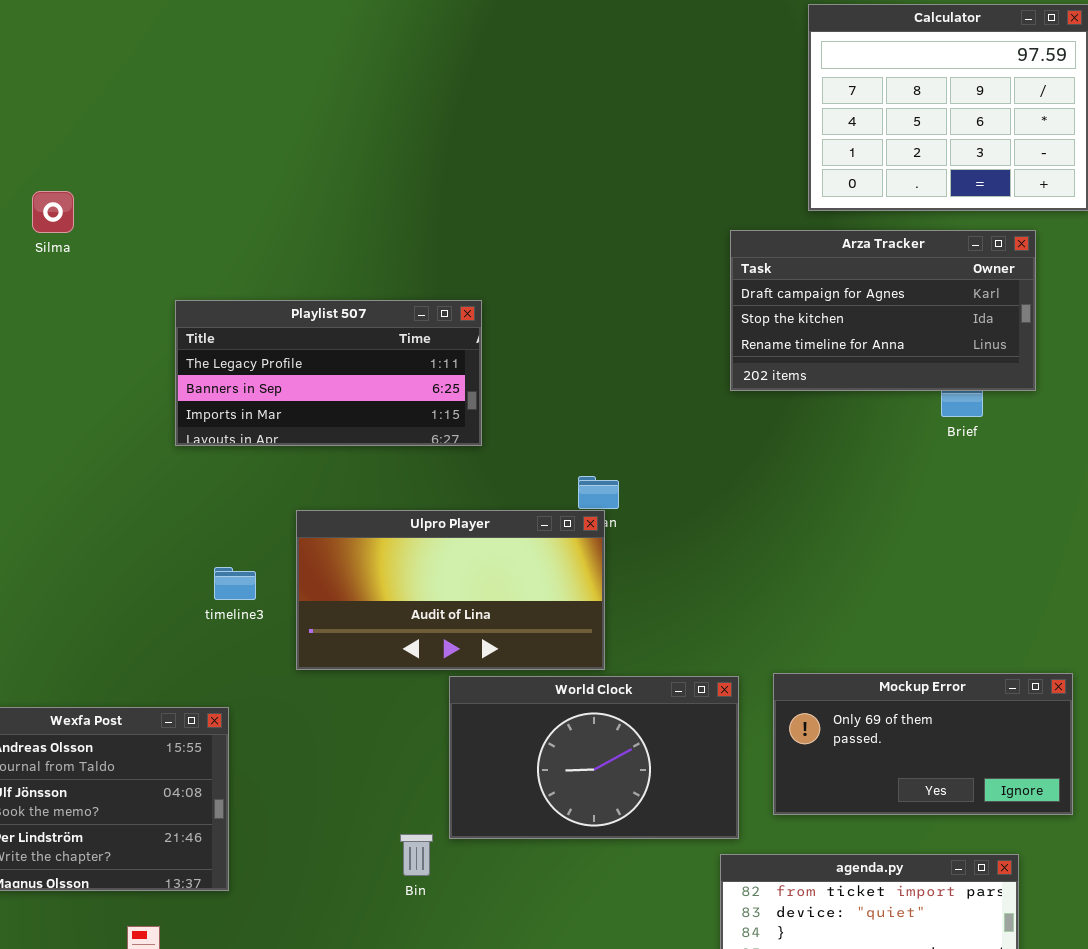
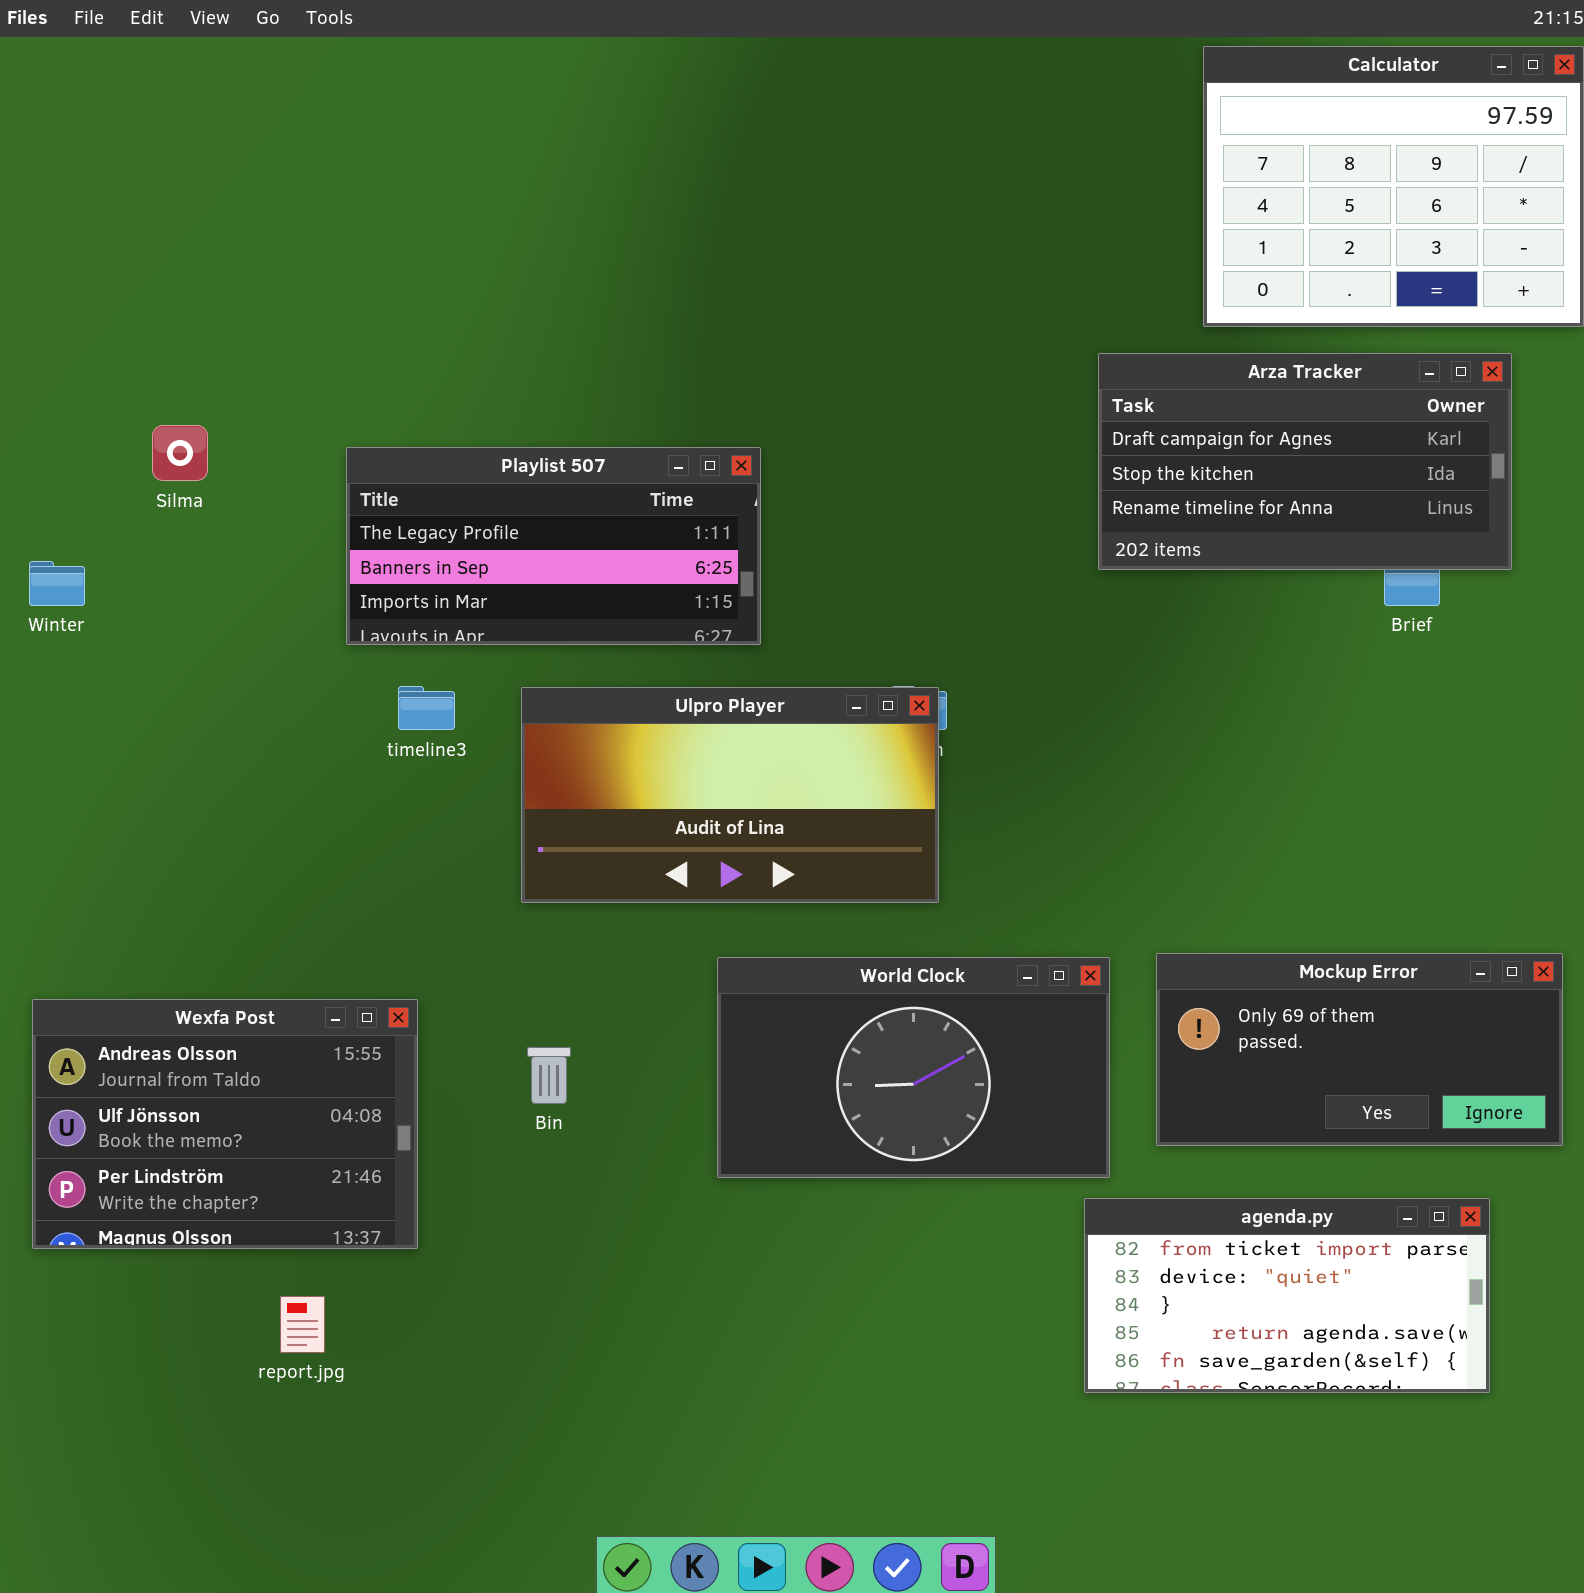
Silma: [32,191,74,233] -> [152,425,208,481], moved
Ulpro Player: [296,510,605,670] -> [521,687,939,903], moved
timeline3: [214,567,256,600] -> [398,686,455,730], moved
Bin: [400,834,433,876] -> [527,1047,571,1104], moved

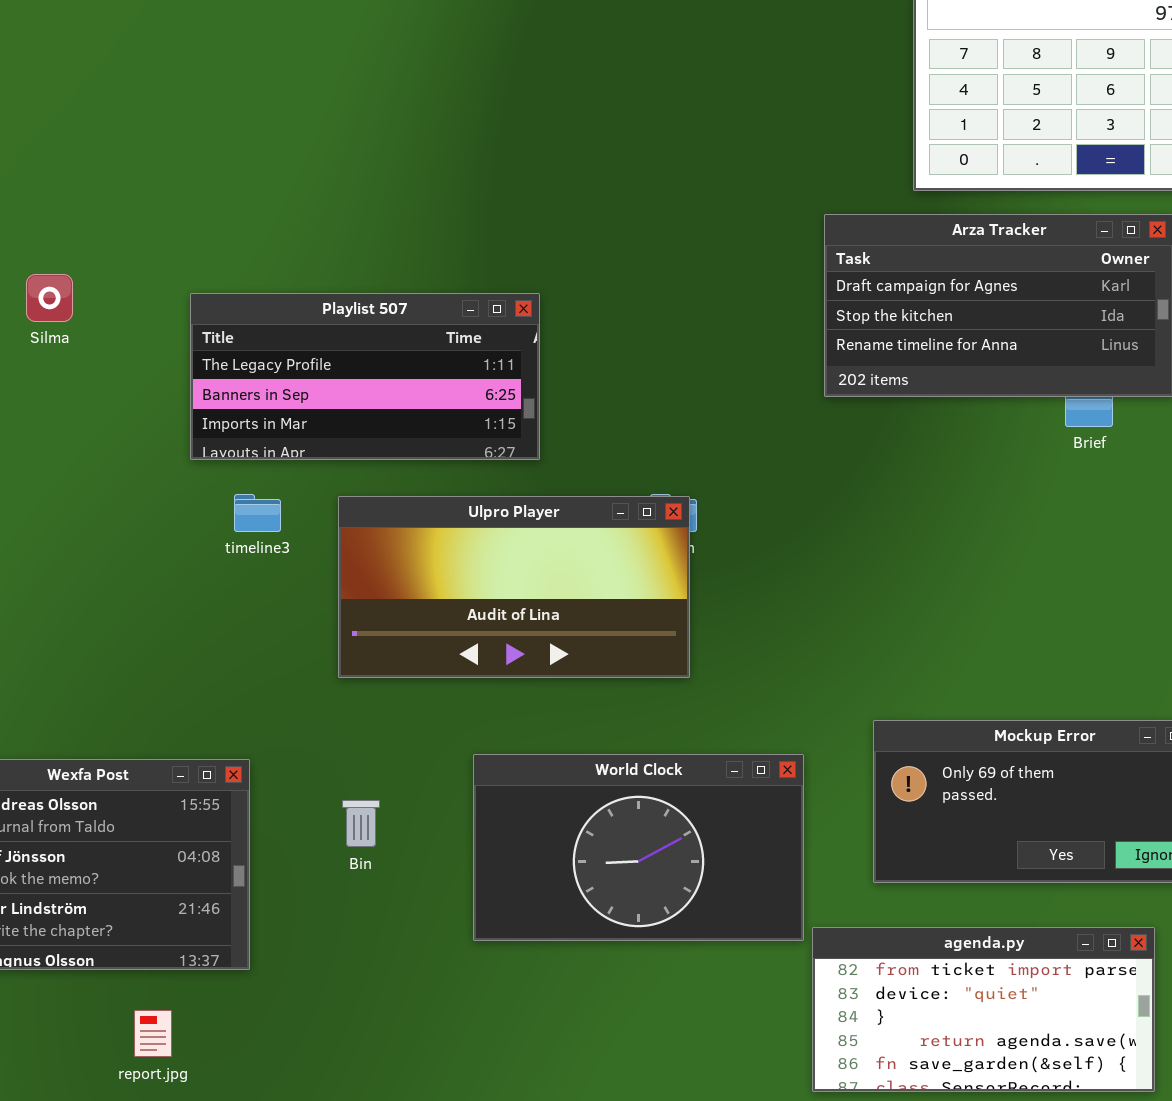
World Clock: [717,957,1110,1178] -> [473,754,804,941], moved

